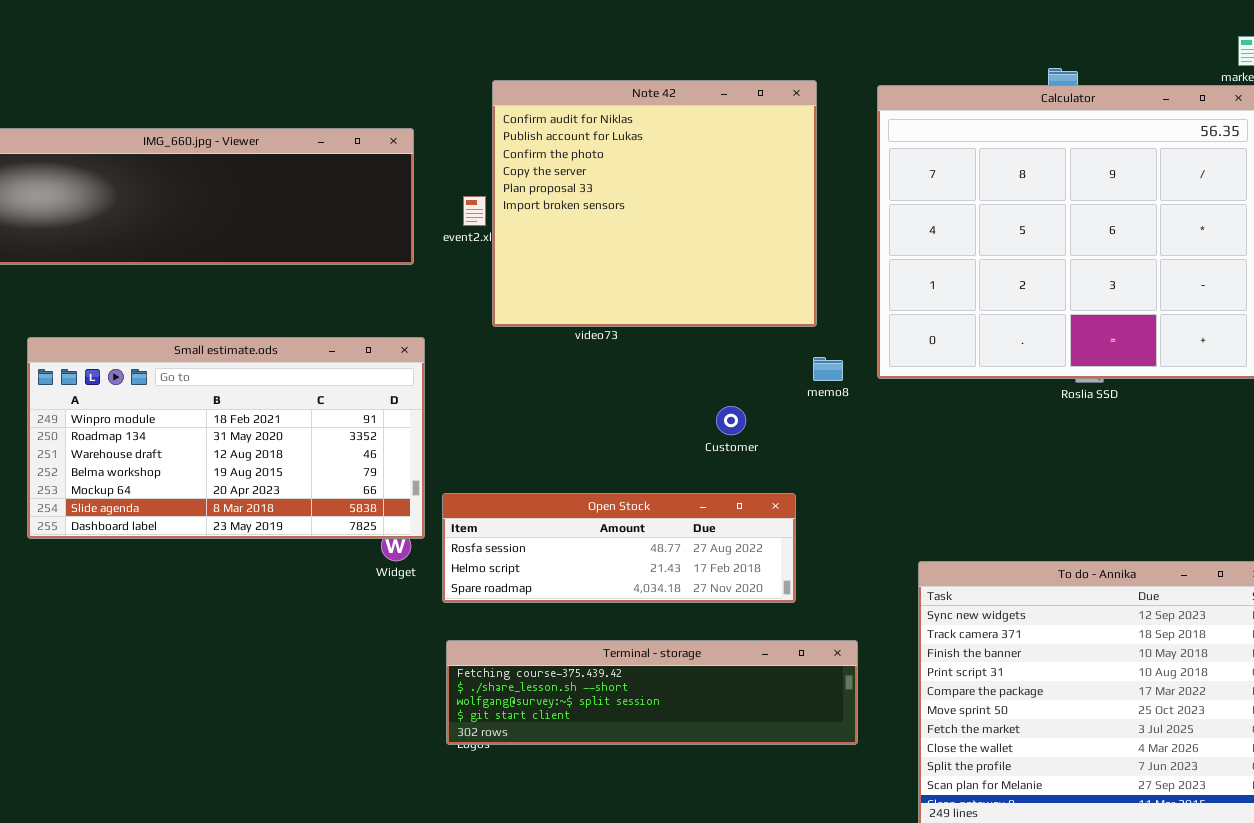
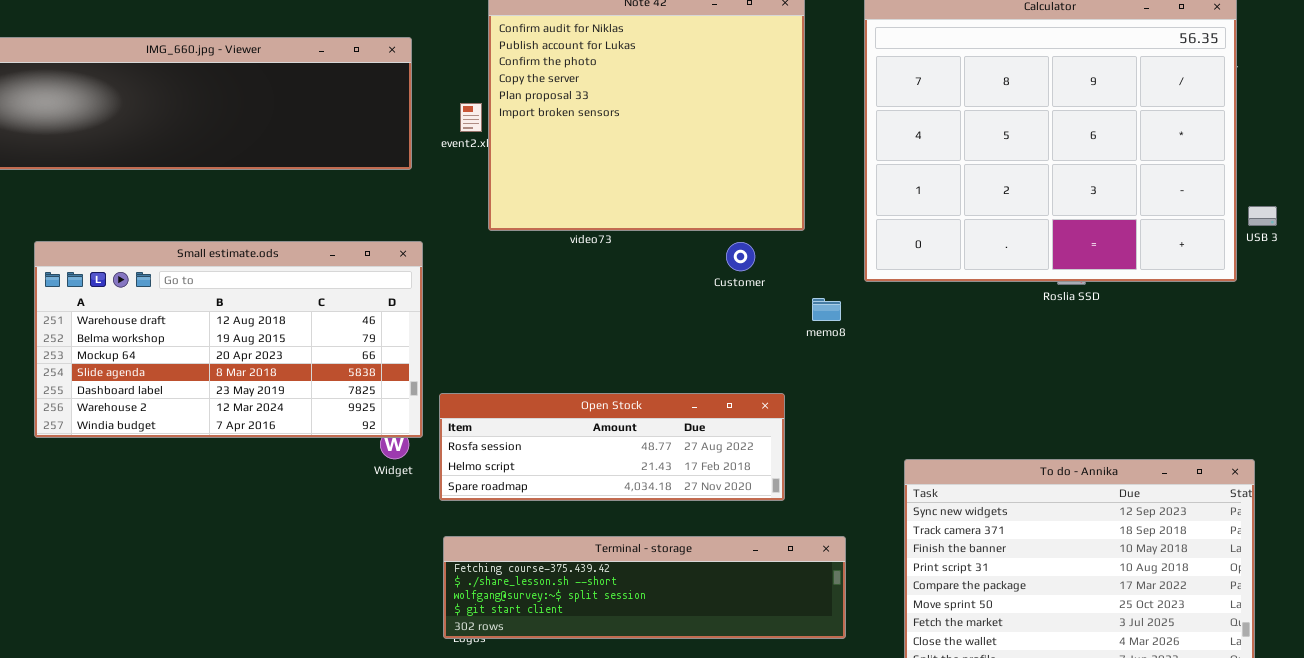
Small estimate.ods: [27,337,425,539] -> [34,241,423,438], scrolled down 2 rows
memo8: [813,357,843,381] -> [812,298,841,321], moved
Customer: [716,406,746,435] -> [726,242,755,271], moved

